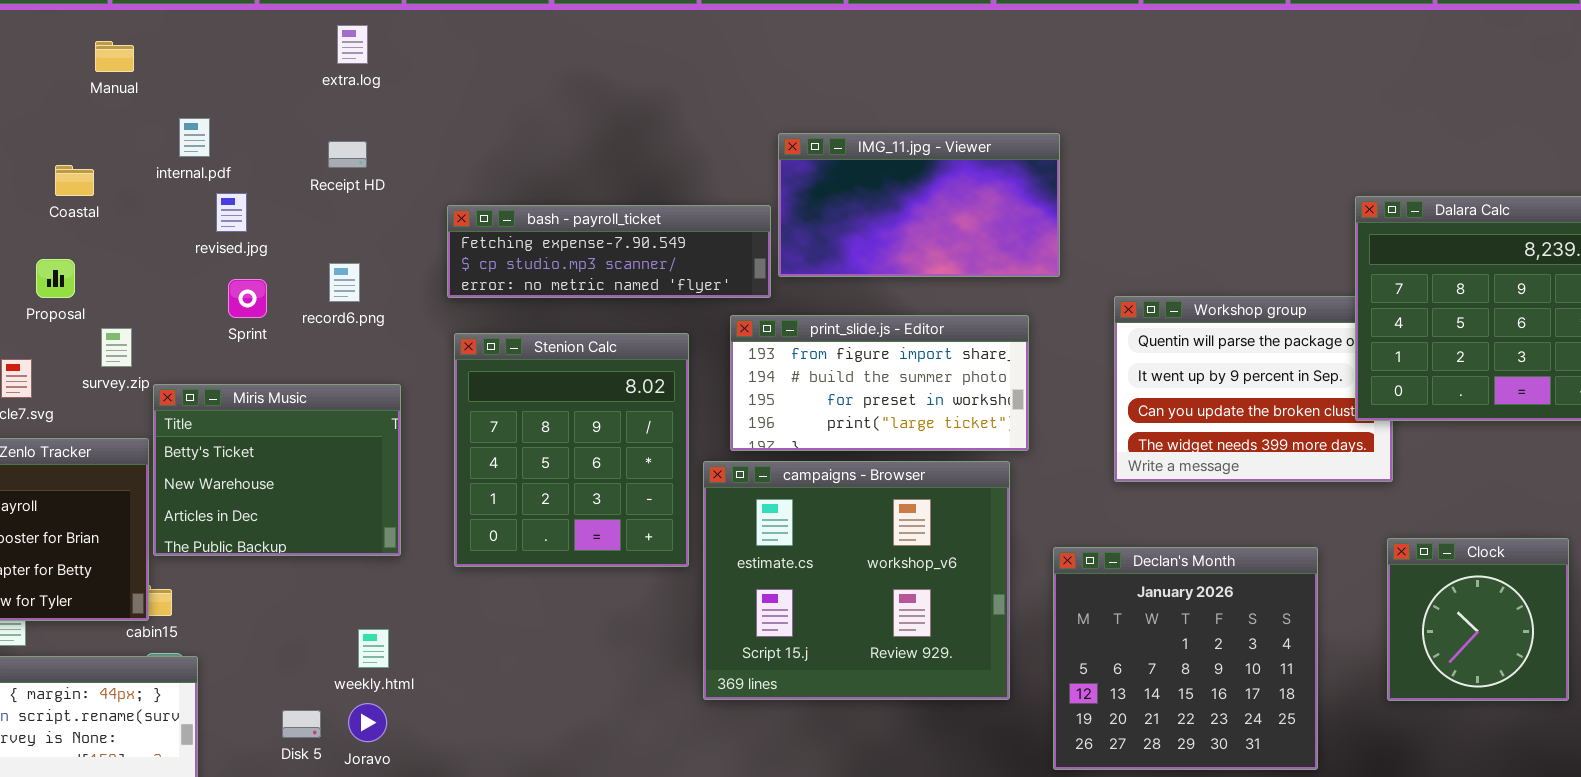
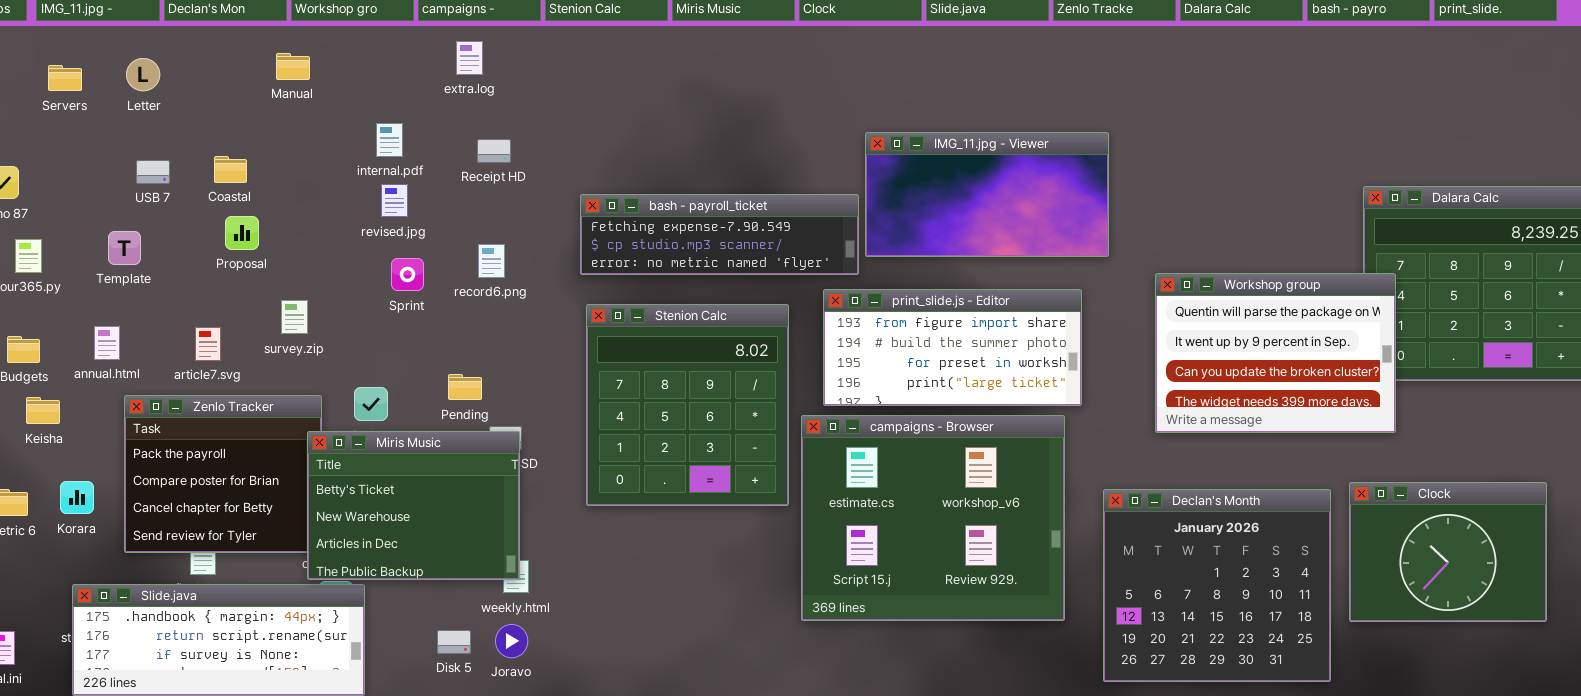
extra.log: [337,25,368,64] -> [456,41,483,75], moved
internal.pdf: [179,118,210,157] -> [376,123,403,157], moved
Coastal: [55,165,94,196] -> [214,156,247,183], moved
Proposal: [36,259,75,298] -> [225,216,259,250], moved
Workshop group: [1114,296,1393,482] -> [1155,273,1396,433], raised
Miris Music: [153,384,401,556] -> [307,431,520,580], moved
Clock: [1387,538,1569,701] -> [1349,482,1547,622], resized

